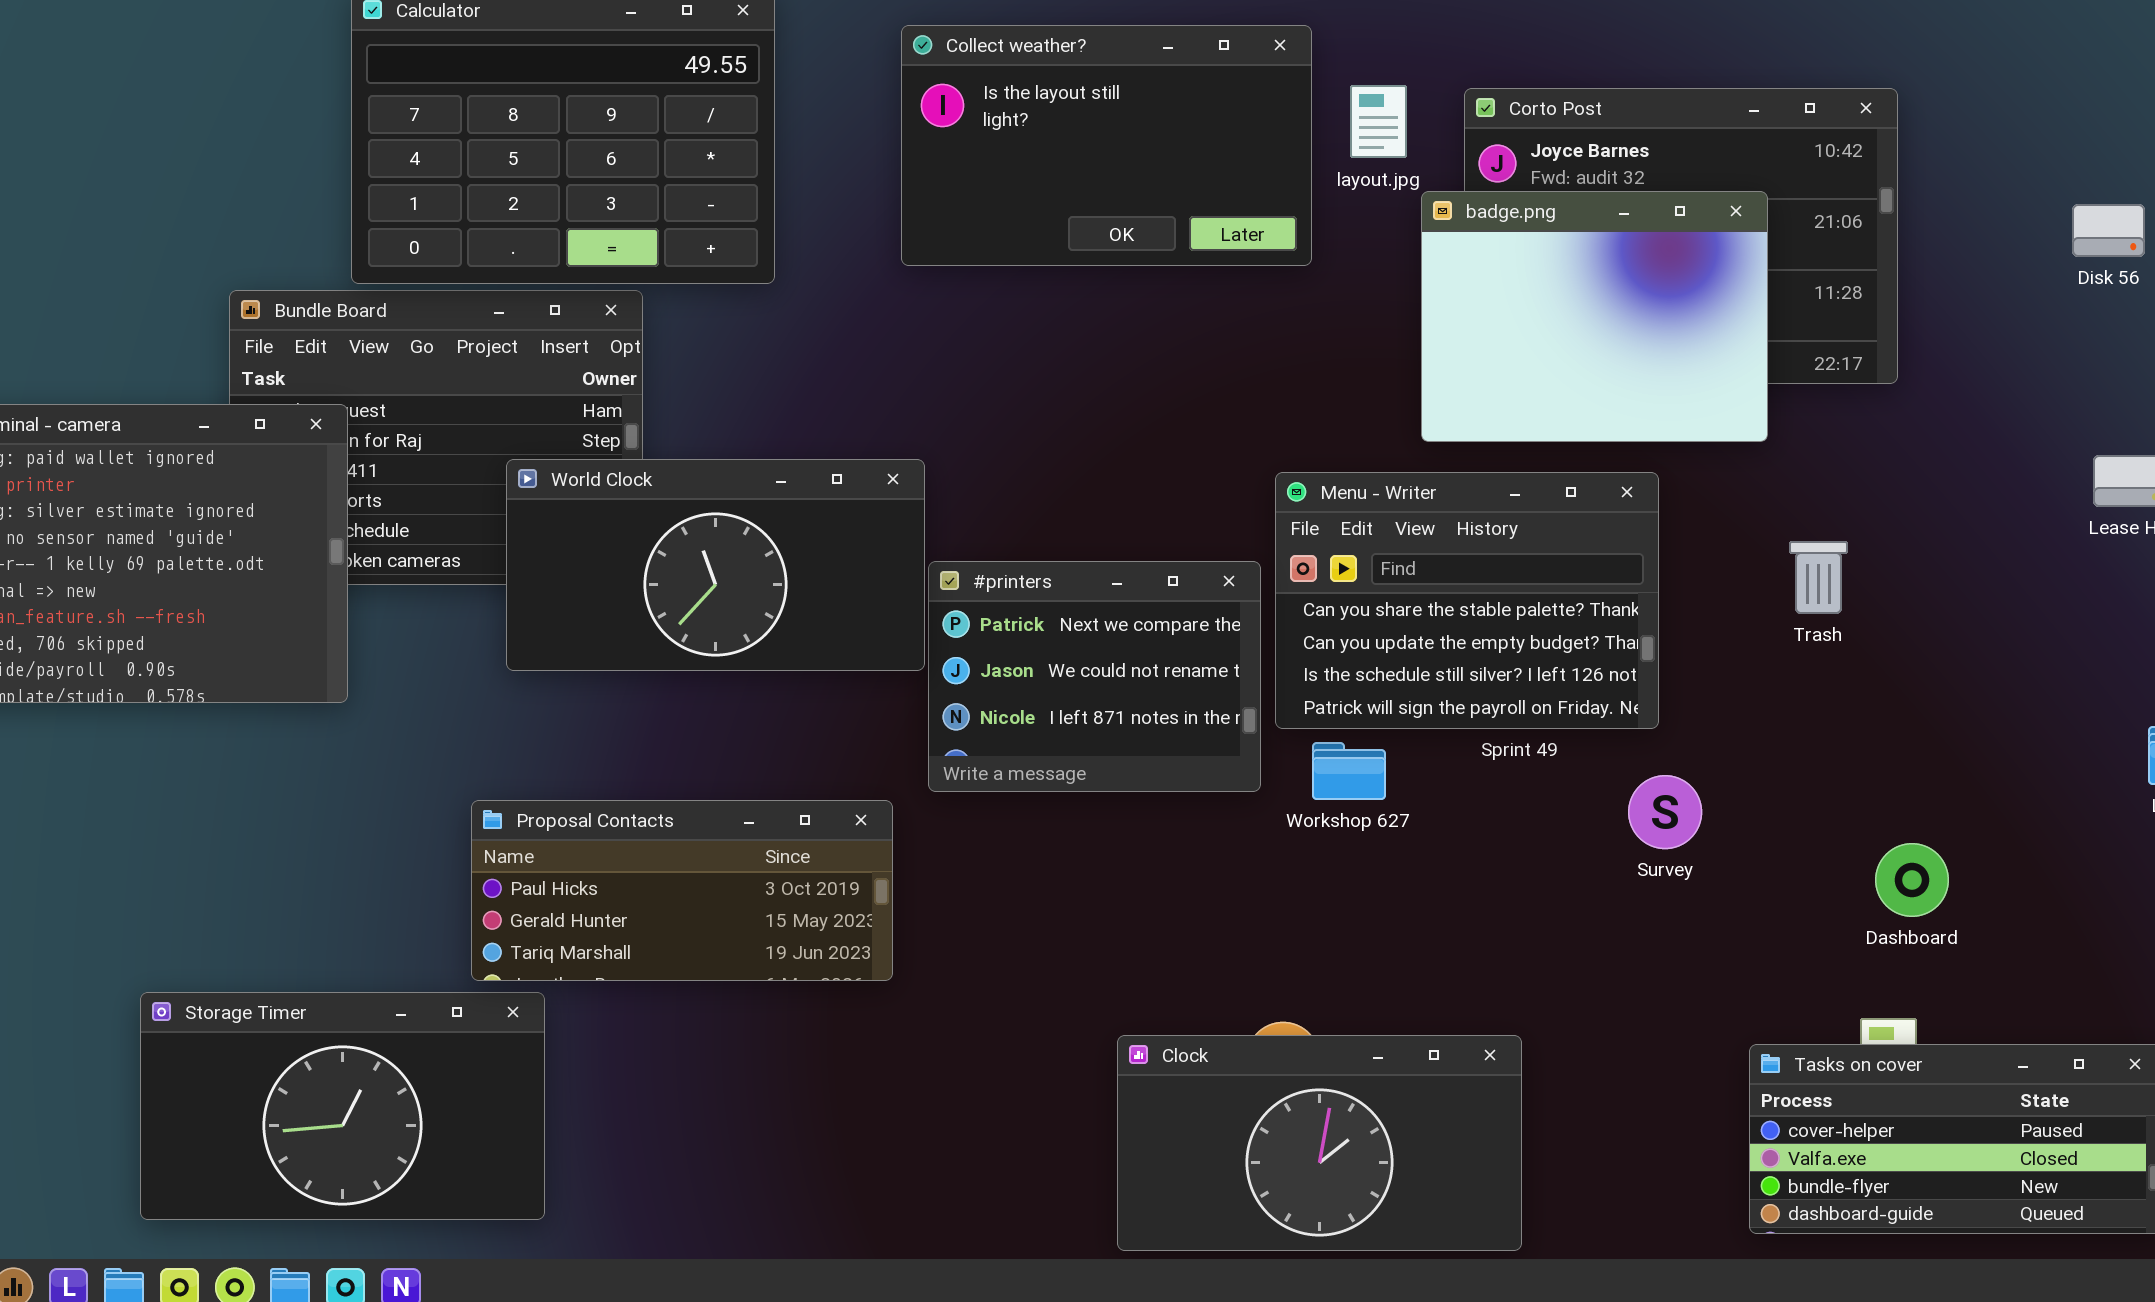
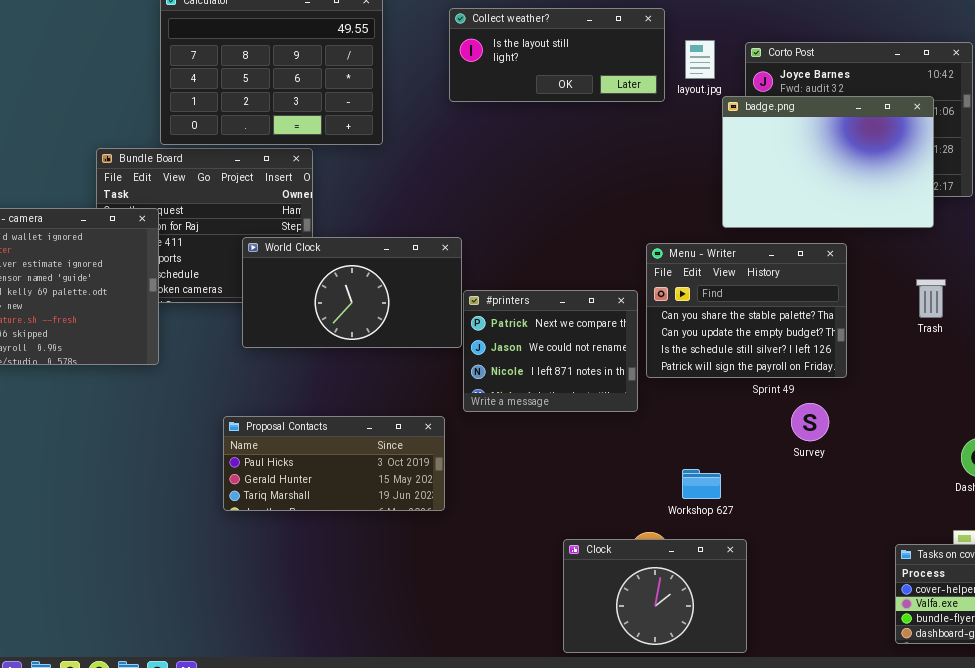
Collect weather?: [901,25,1312,266] -> [449,8,665,102], resized
badge.png: [1421,191,1768,442] -> [722,96,934,228], resized
Workshop 627: [1312,742,1386,800] -> [682,469,721,499], moved
Survey: [1628,775,1702,849] -> [791,403,829,441], moved
Storage Timer: [140,992,545,1220] -> none, closed
Clock: [1117,1035,1522,1251] -> [563,539,747,653], resized

